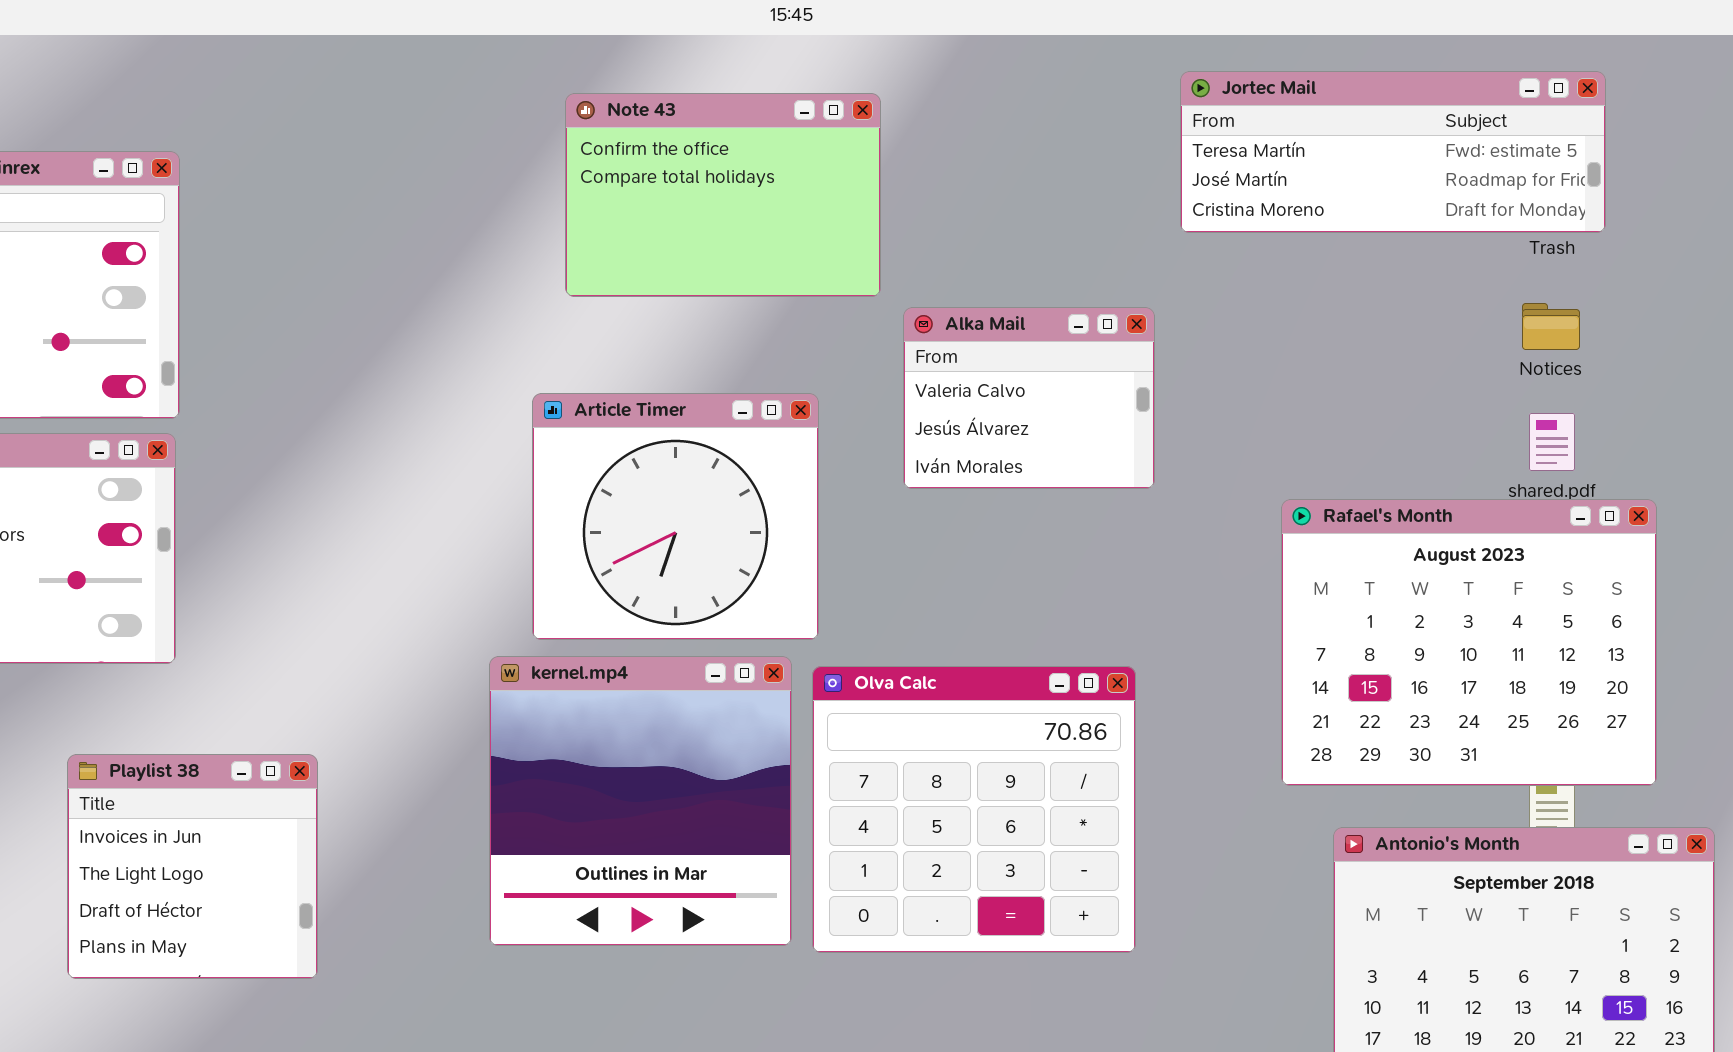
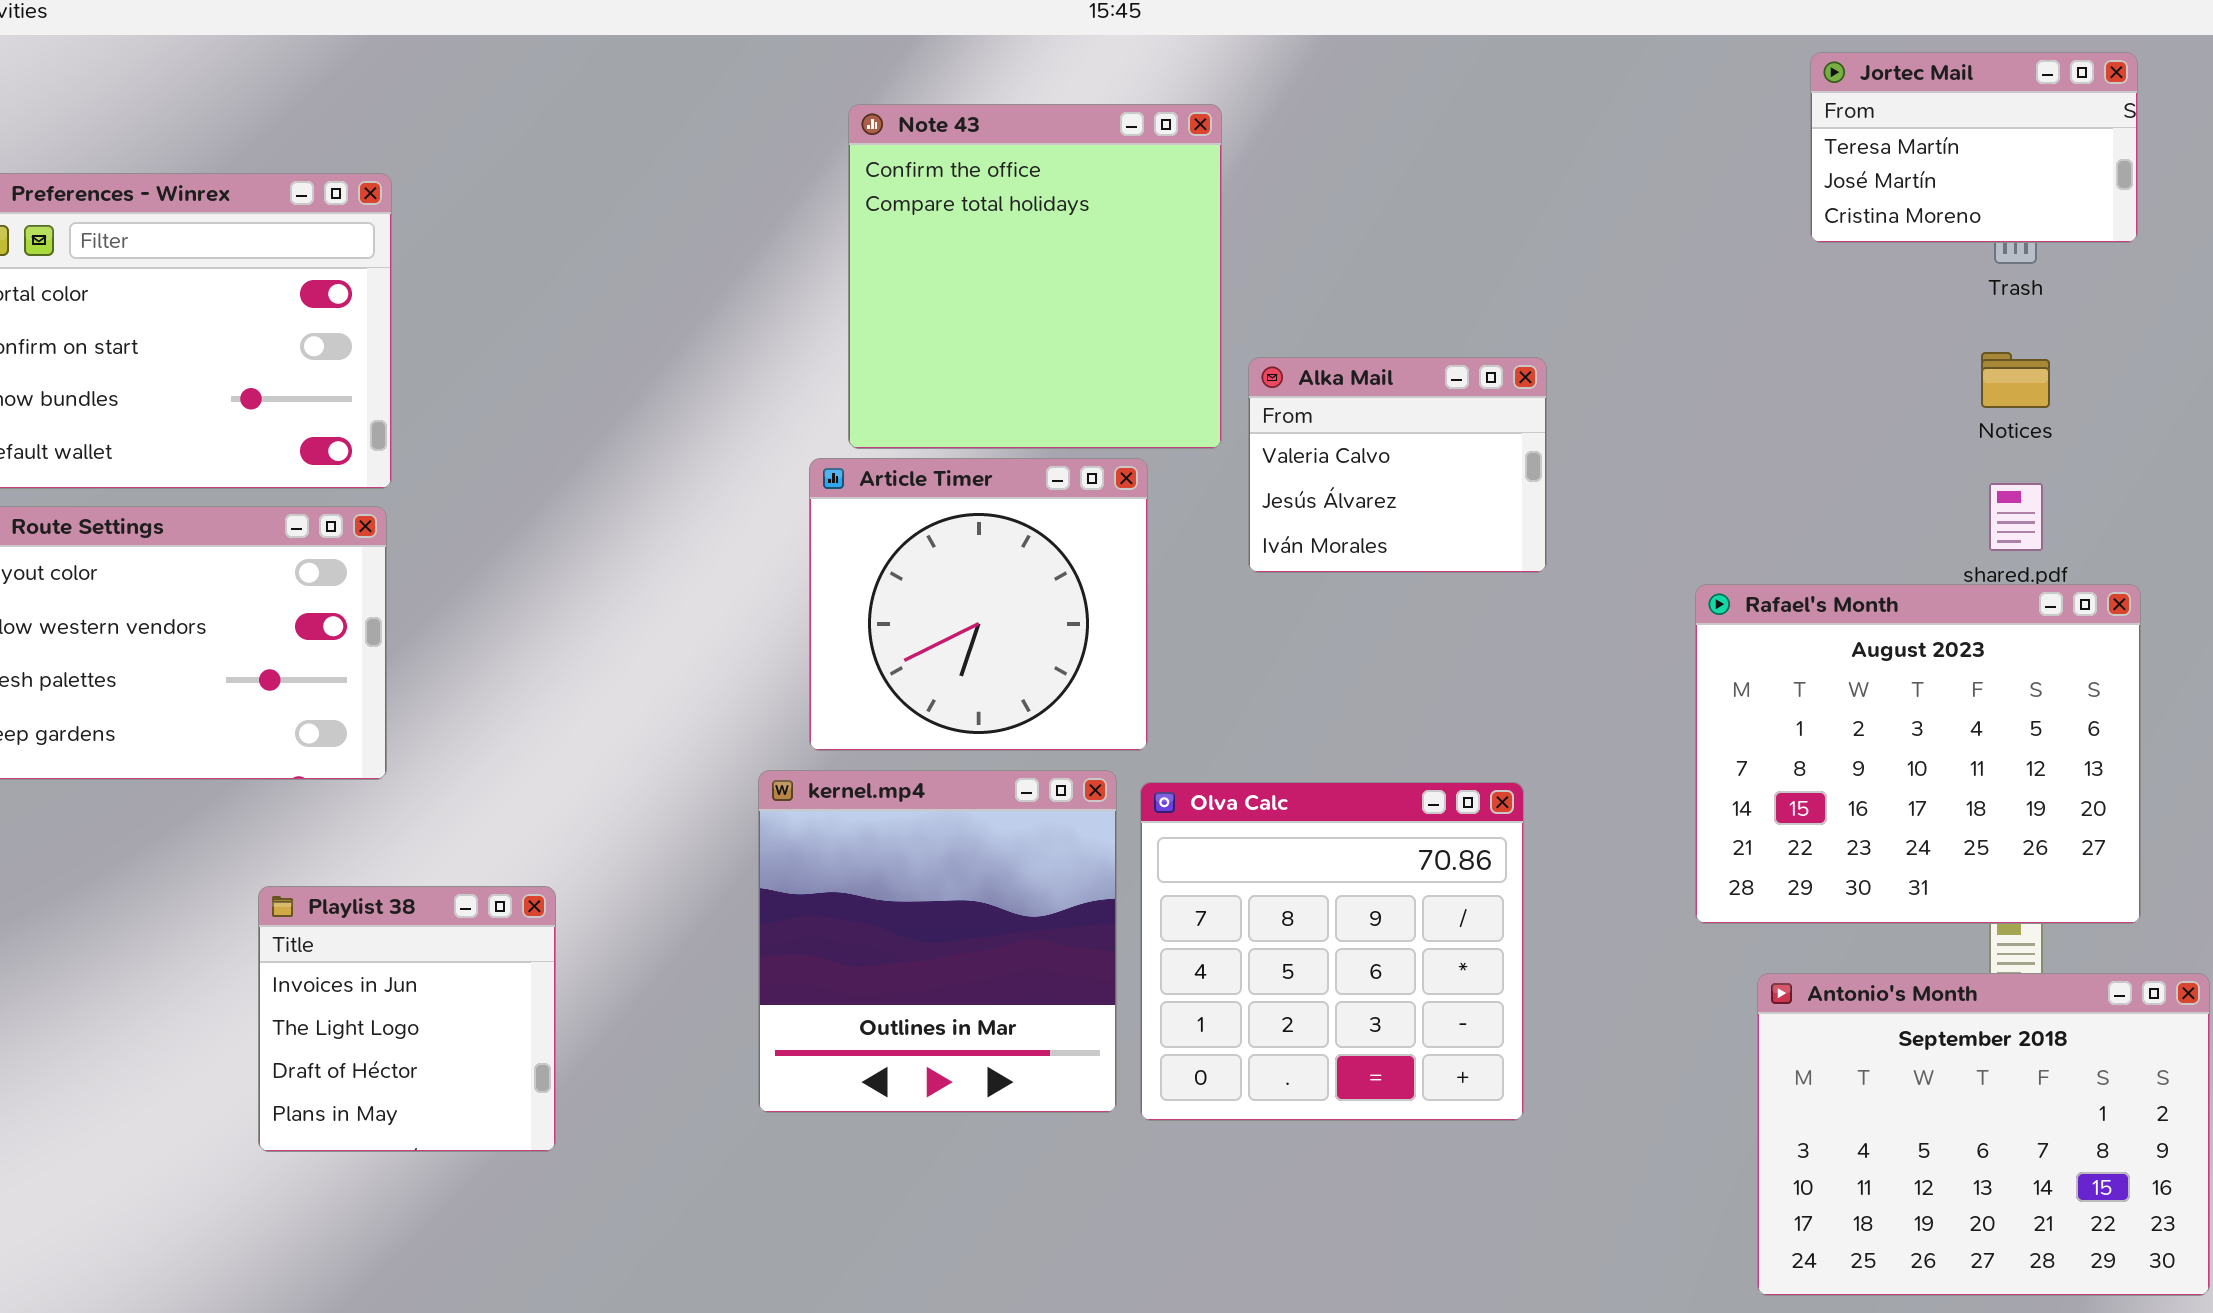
Jortec Mail: [1180,71,1606,233] -> [1810,52,2138,243], moved, resized
Note 43: [565,93,881,297] -> [848,104,1222,449], resized

